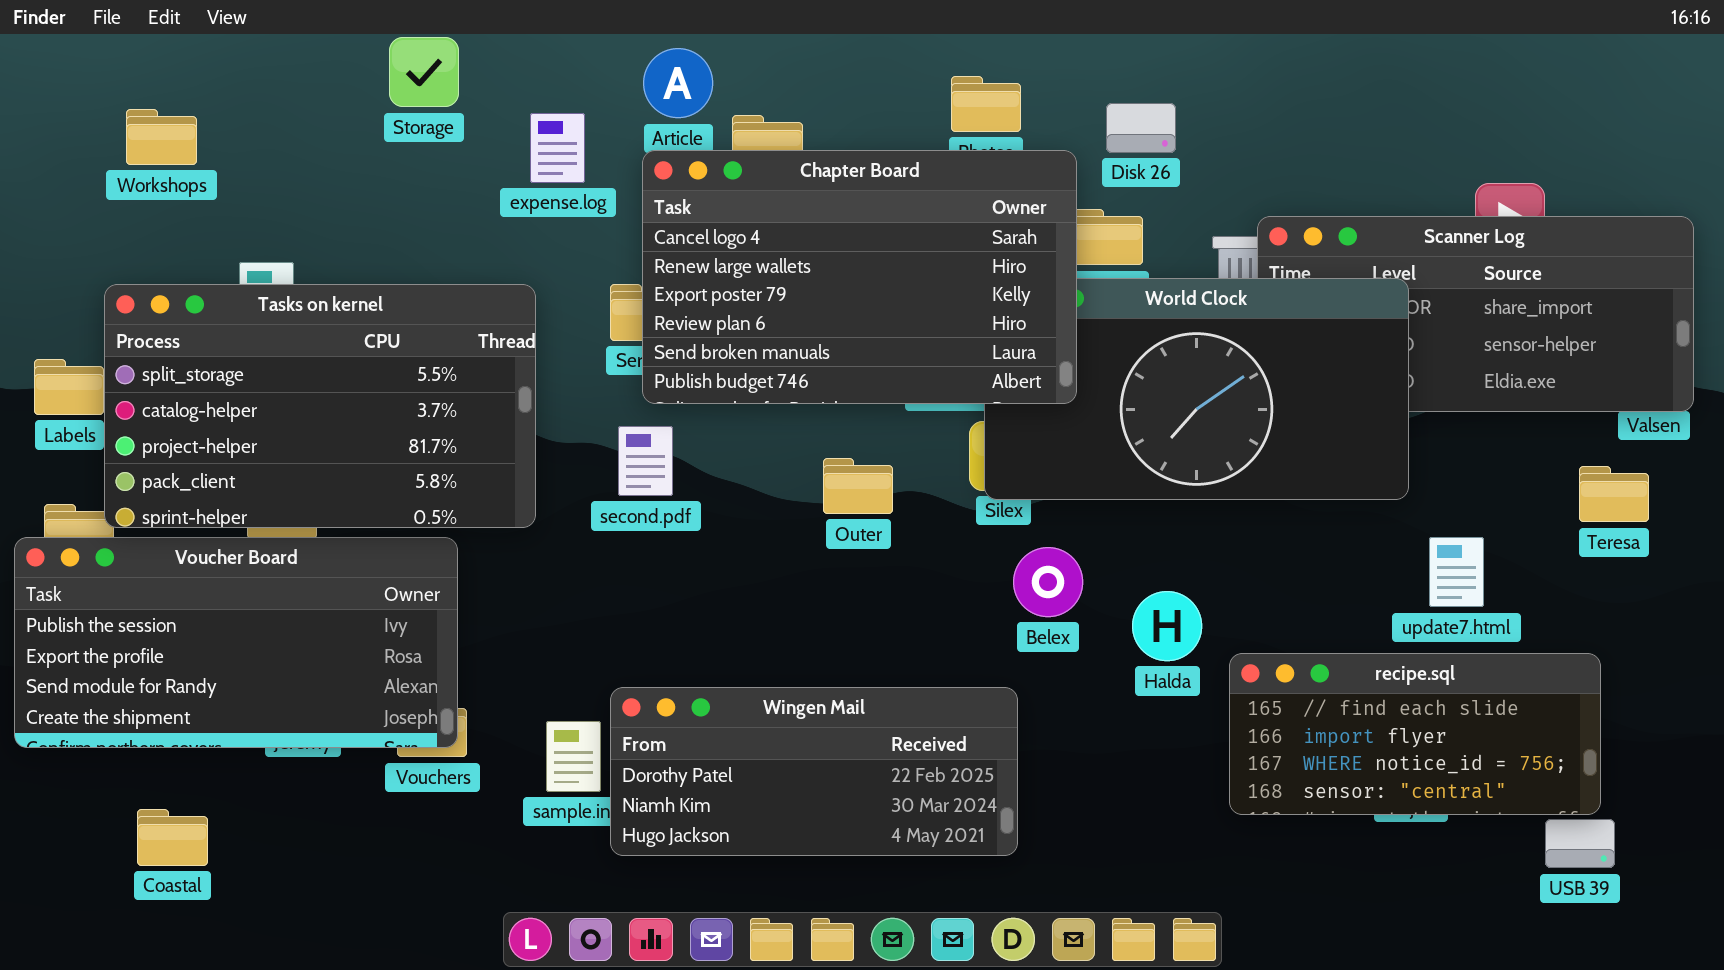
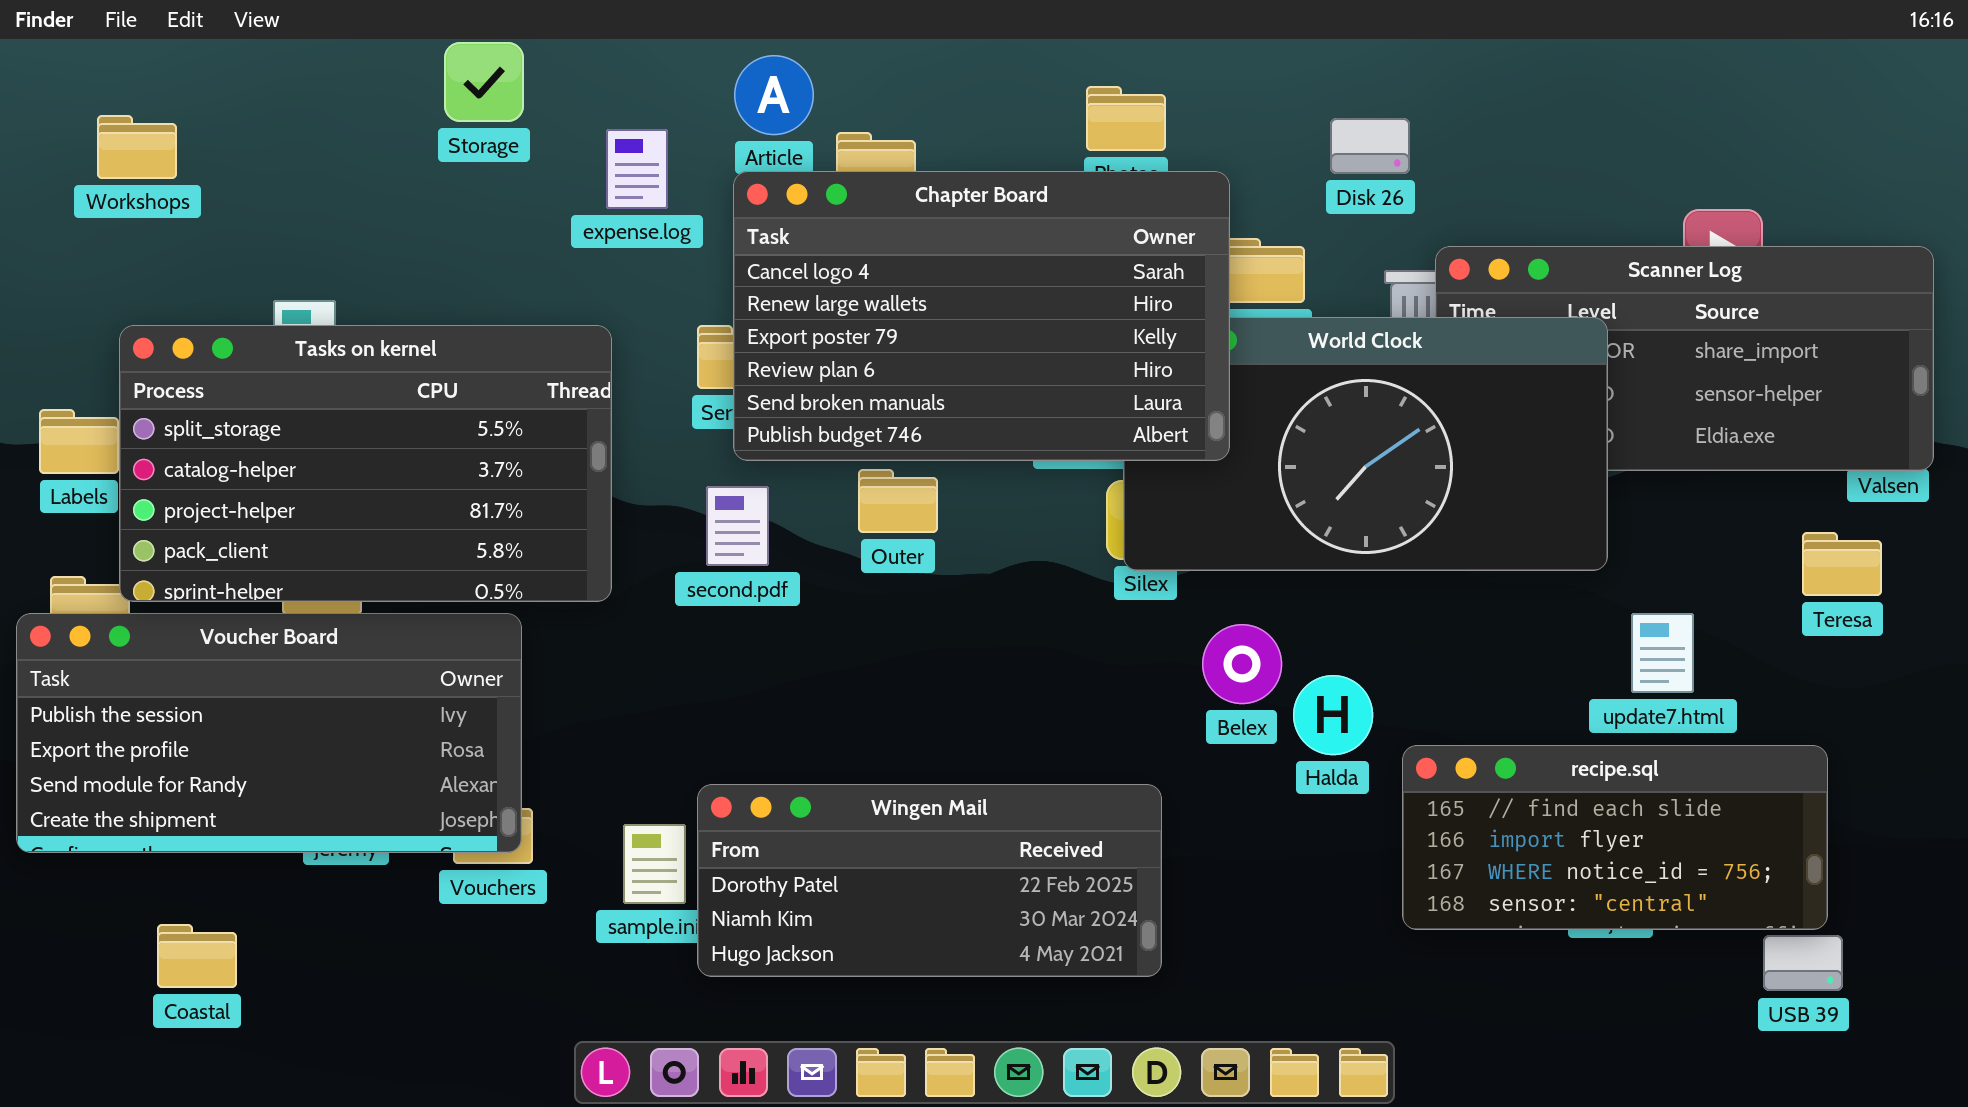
Disk 26: [1106,103,1176,153] -> [1330,118,1410,174], moved
Workshops: [126,109,197,165] -> [97,115,177,179], moved
Outer: [823,458,893,514] -> [858,469,938,533], moved
Belex: [1013,547,1083,617] -> [1202,624,1282,704], moved

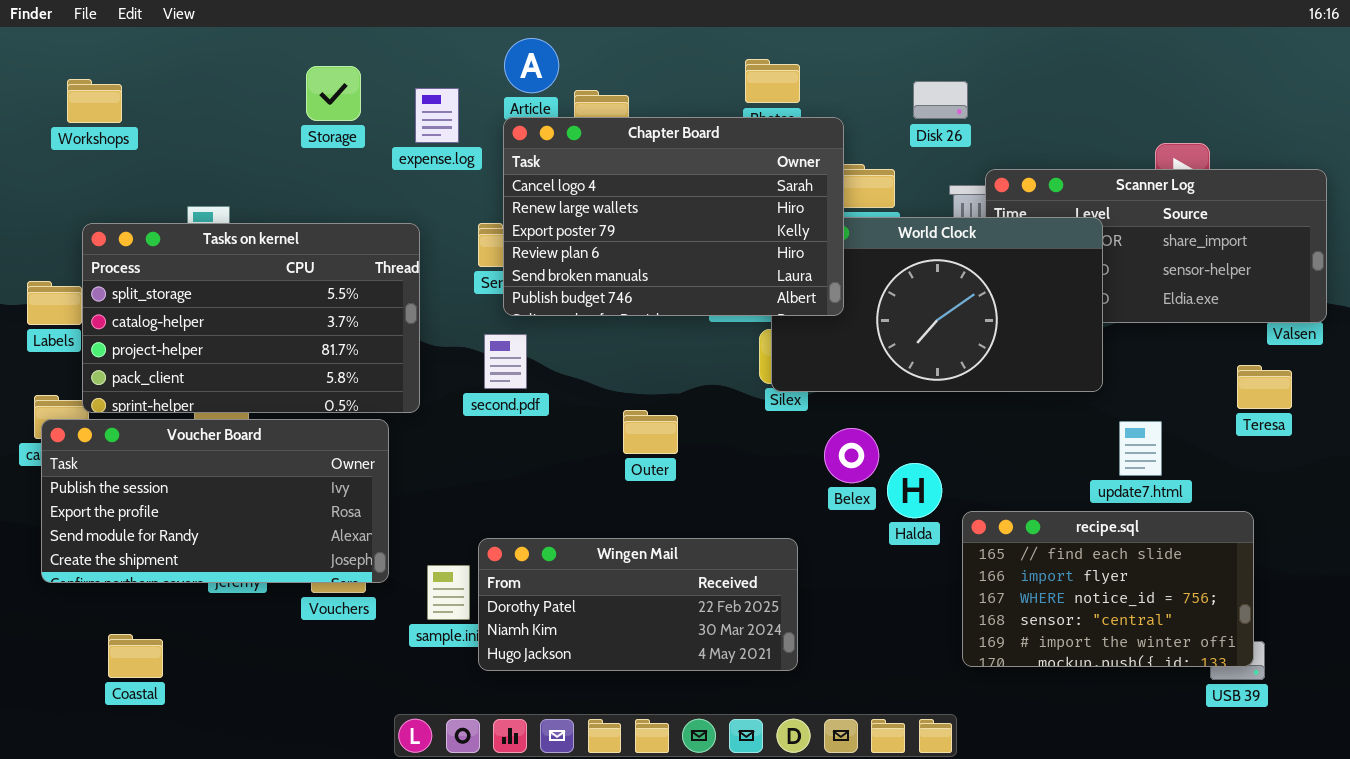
Storage: [444,42,524,122] -> [306,66,361,121], moved
Outer: [858,469,938,533] -> [623,410,678,454], moved
Voucher Board: [16,613,522,853] -> [41,419,389,583], moved
recipe.sql: [1402,745,1828,930] -> [962,511,1254,667], resized

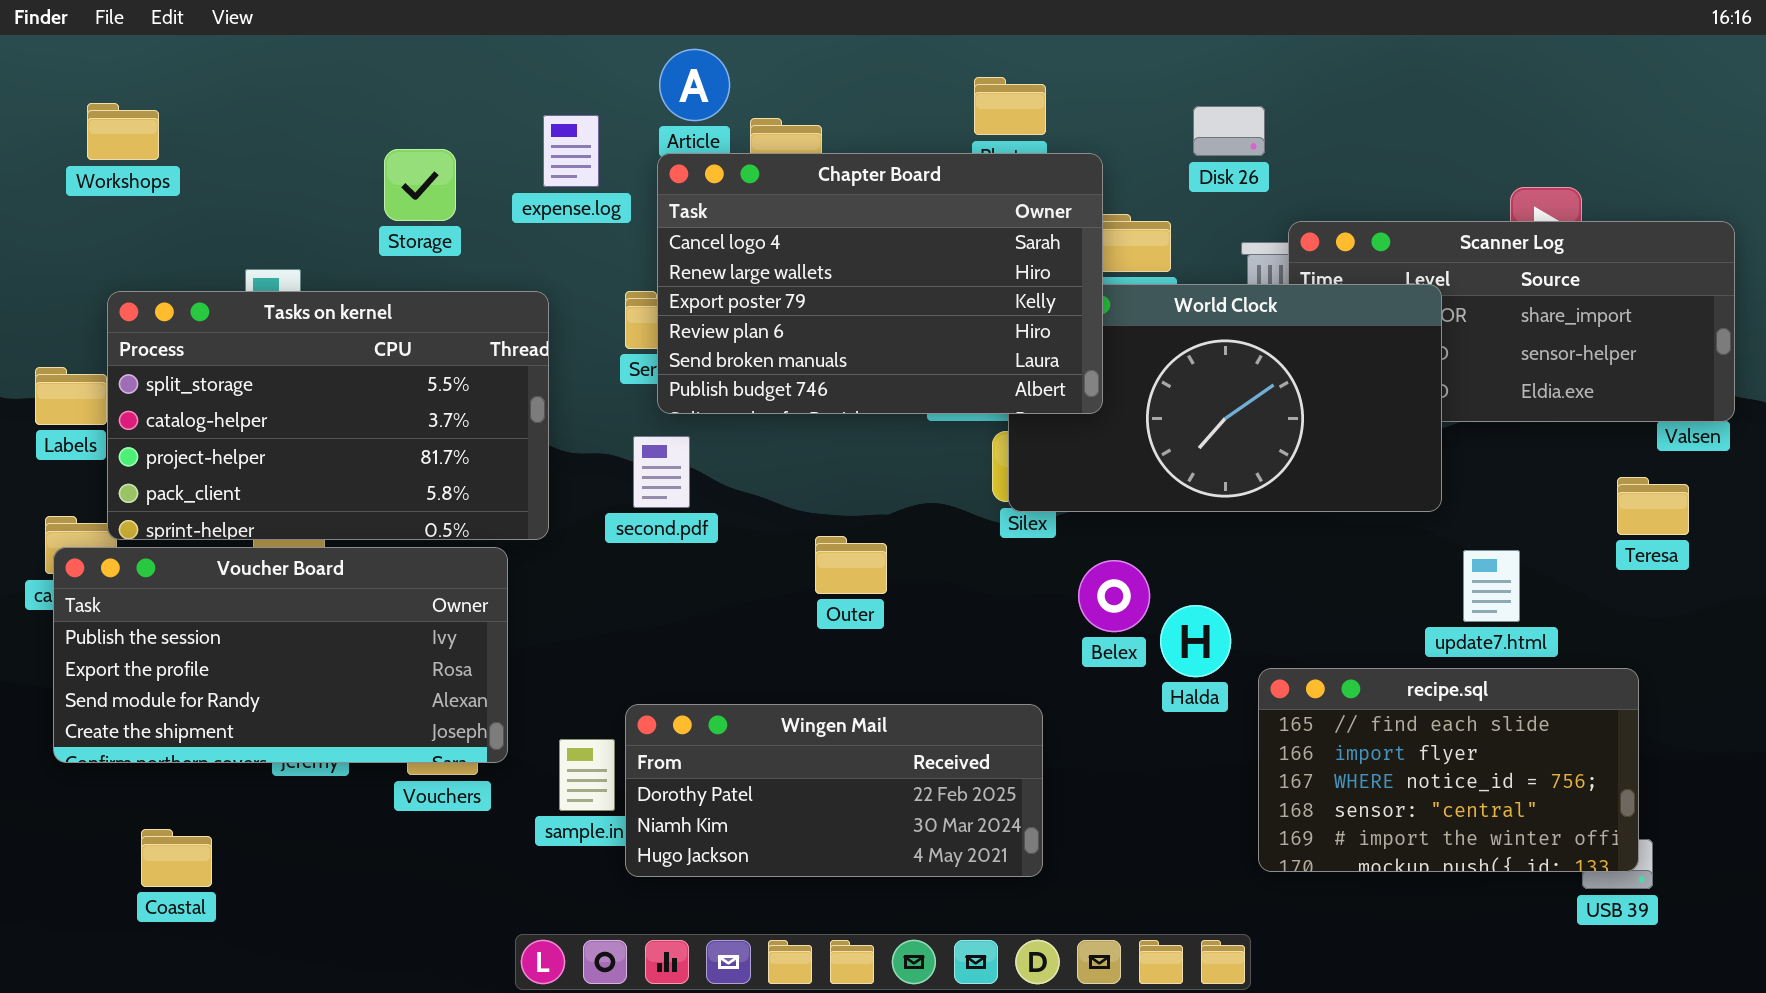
Storage: [306,66,361,121] -> [384,149,456,221], moved

